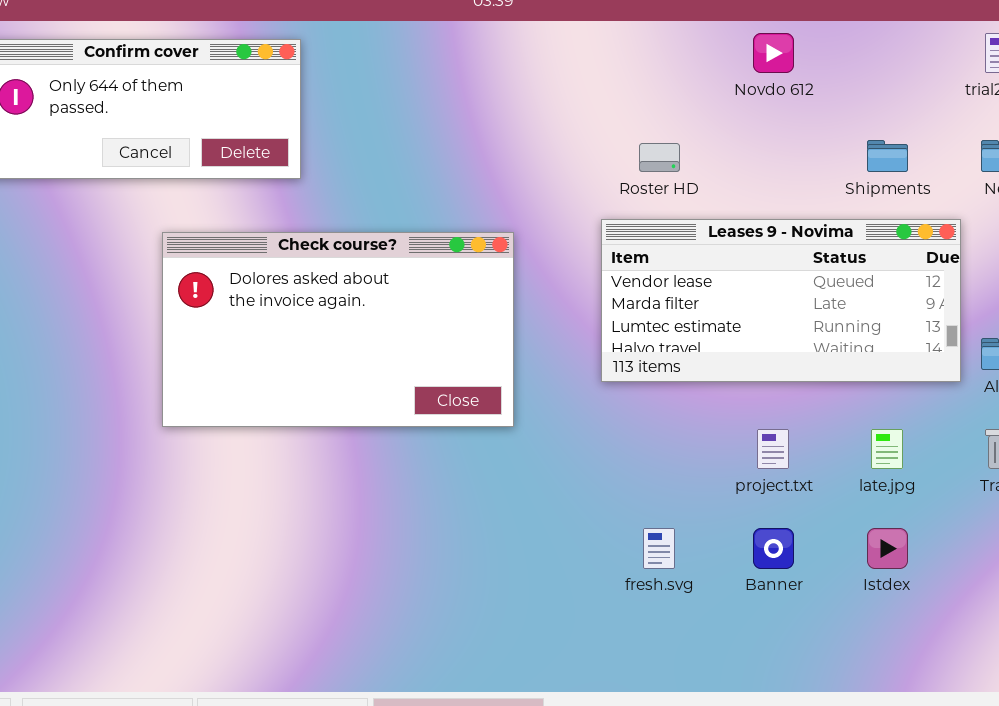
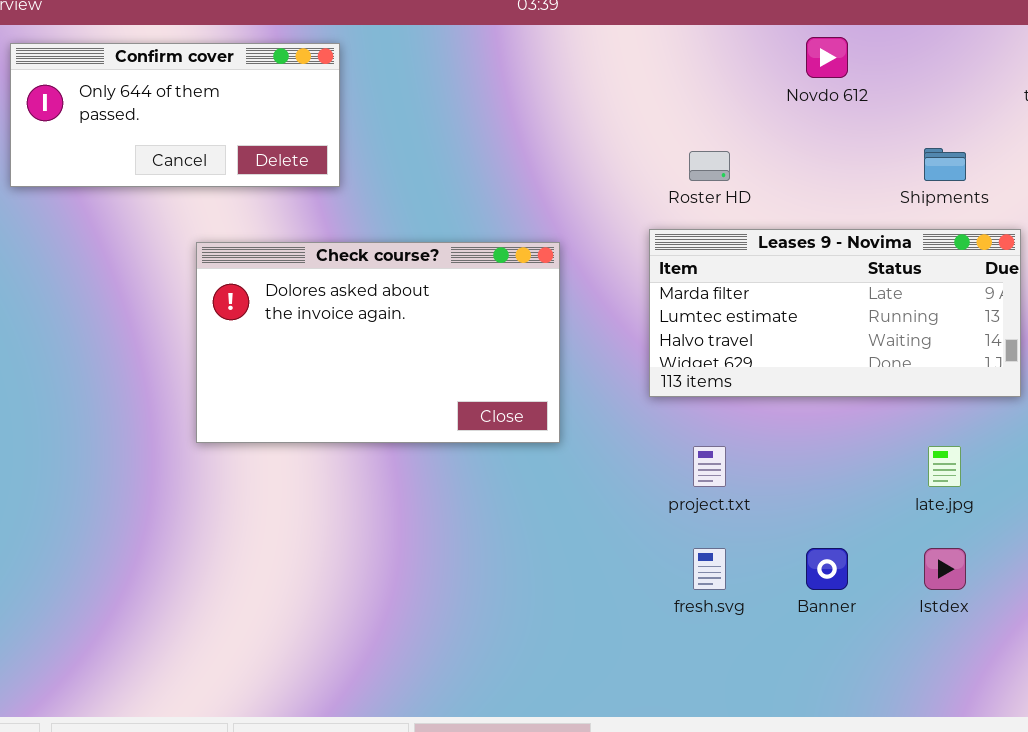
Leases 9 - Novima: [601,219,961,382] -> [649,229,1021,397], scrolled down 1 row
project.txt: [757,429,789,469] -> [693,446,726,487], moved

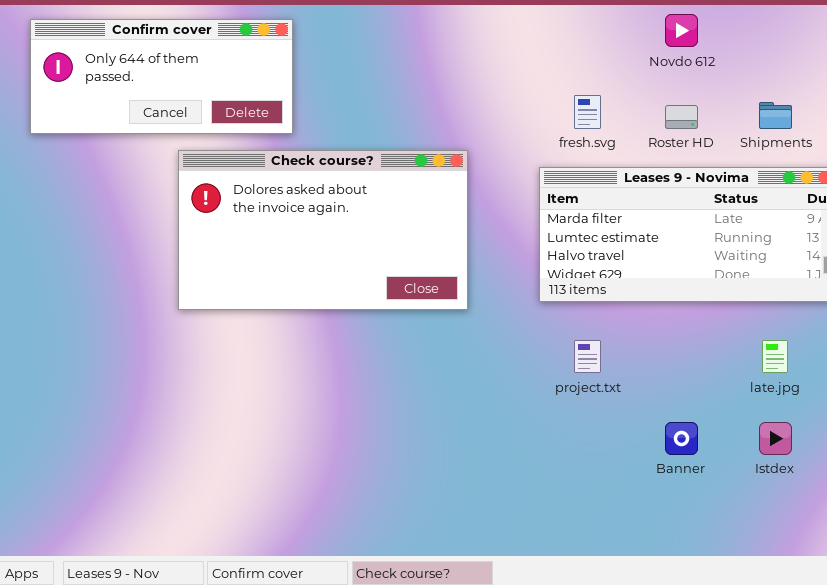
Roster HD: [689,151,730,181] -> [665,105,698,129], moved
Check course?: [196,242,560,443] -> [178,150,468,310], moved
fresh.svg: [693,548,726,590] -> [574,95,601,129], moved

